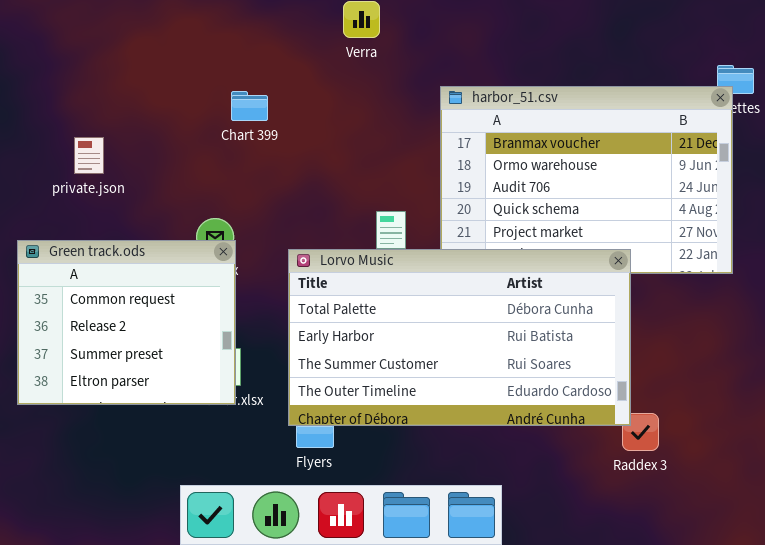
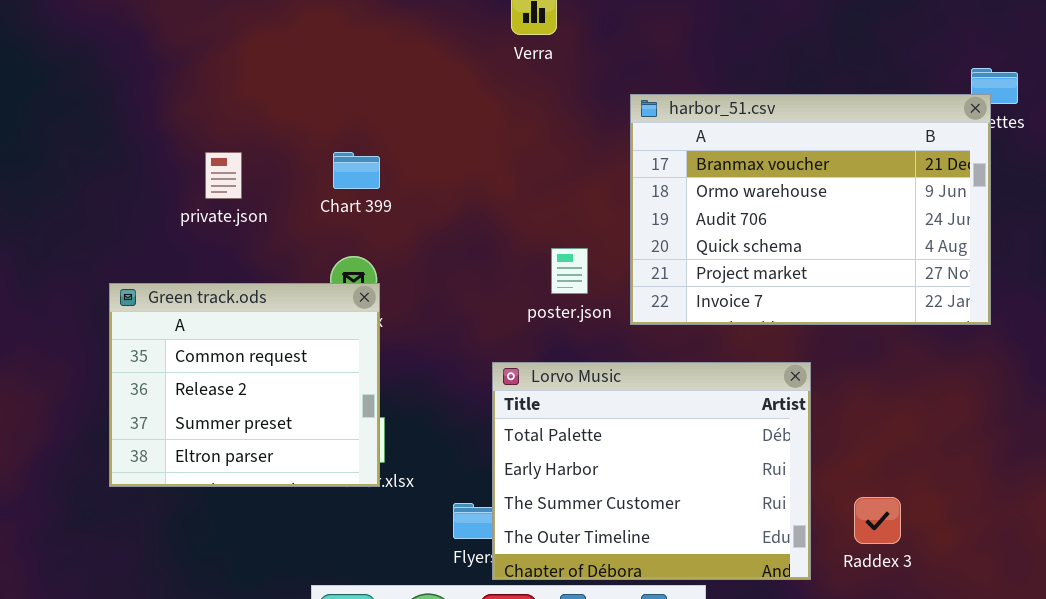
Chart 399: [231,91,268,121] -> [333,152,380,189], moved
private.json: [74,137,104,174] -> [205,152,242,199], moved
Lorvo Music: [288,249,631,426] -> [492,362,811,580], moved, resized

